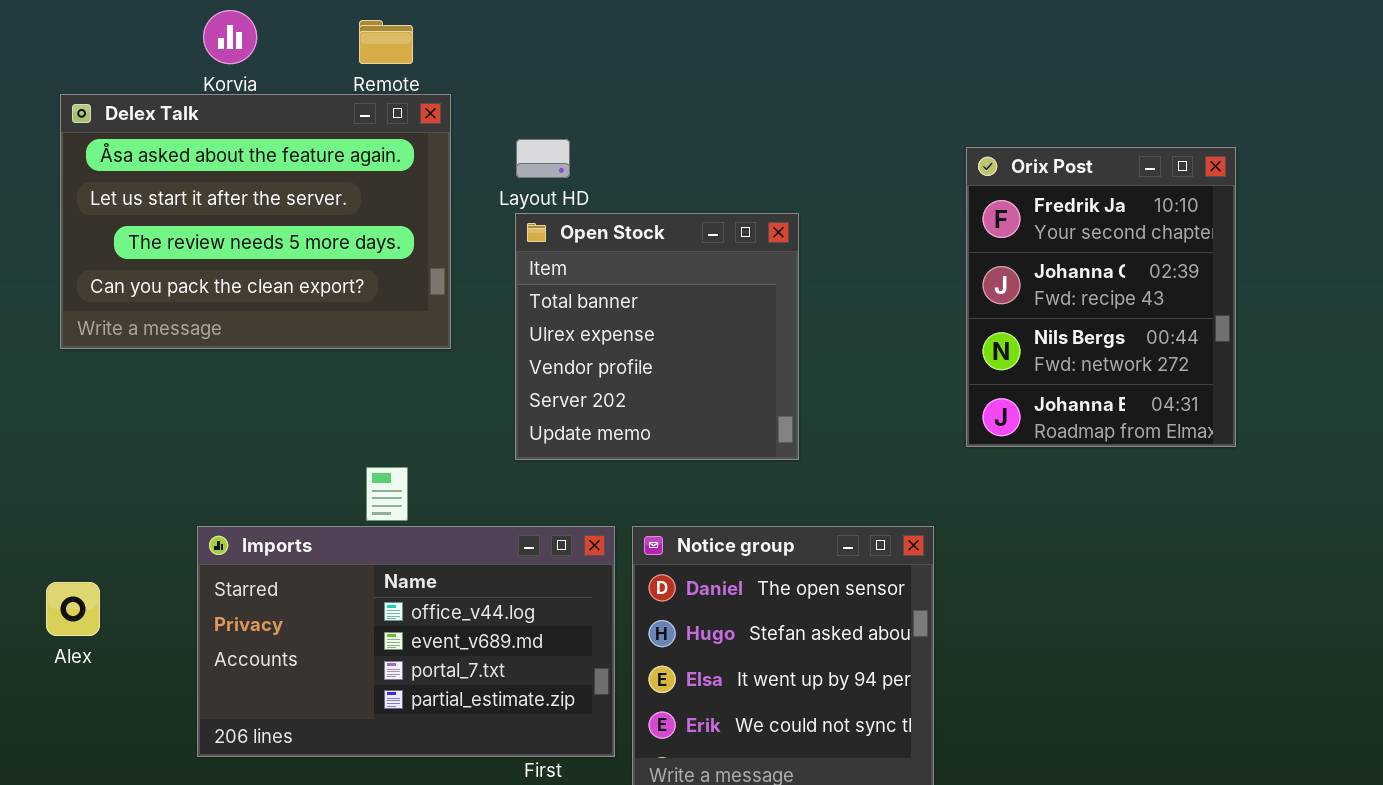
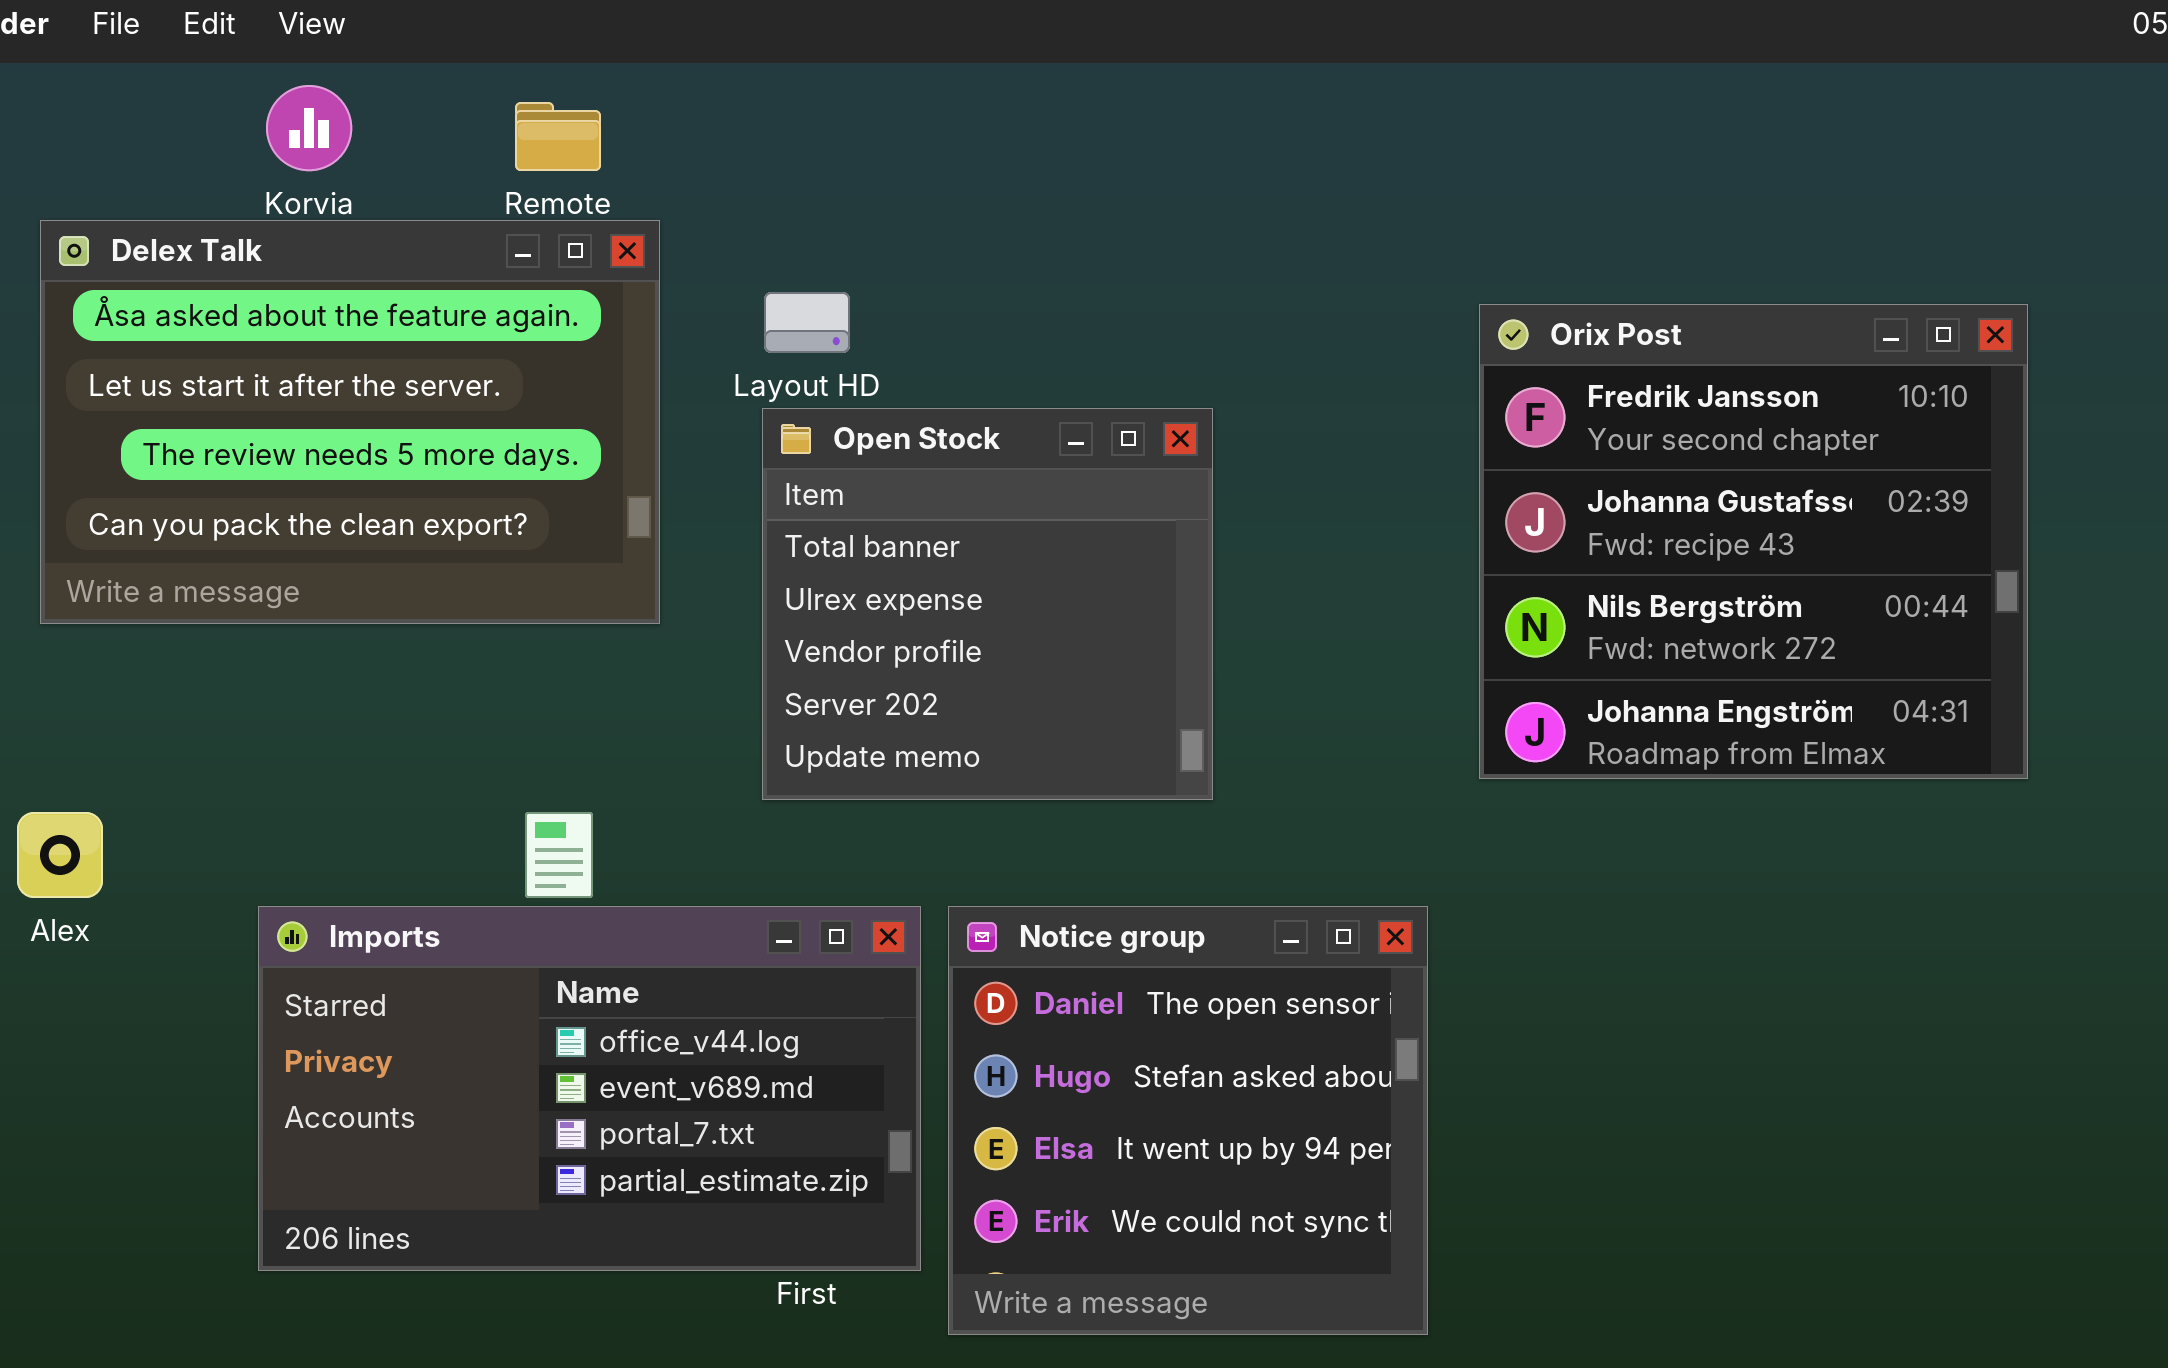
Orix Post: [966,147,1236,447] -> [1479,304,2028,779], resized
Alex: [46,582,100,636] -> [17,812,103,898], moved

